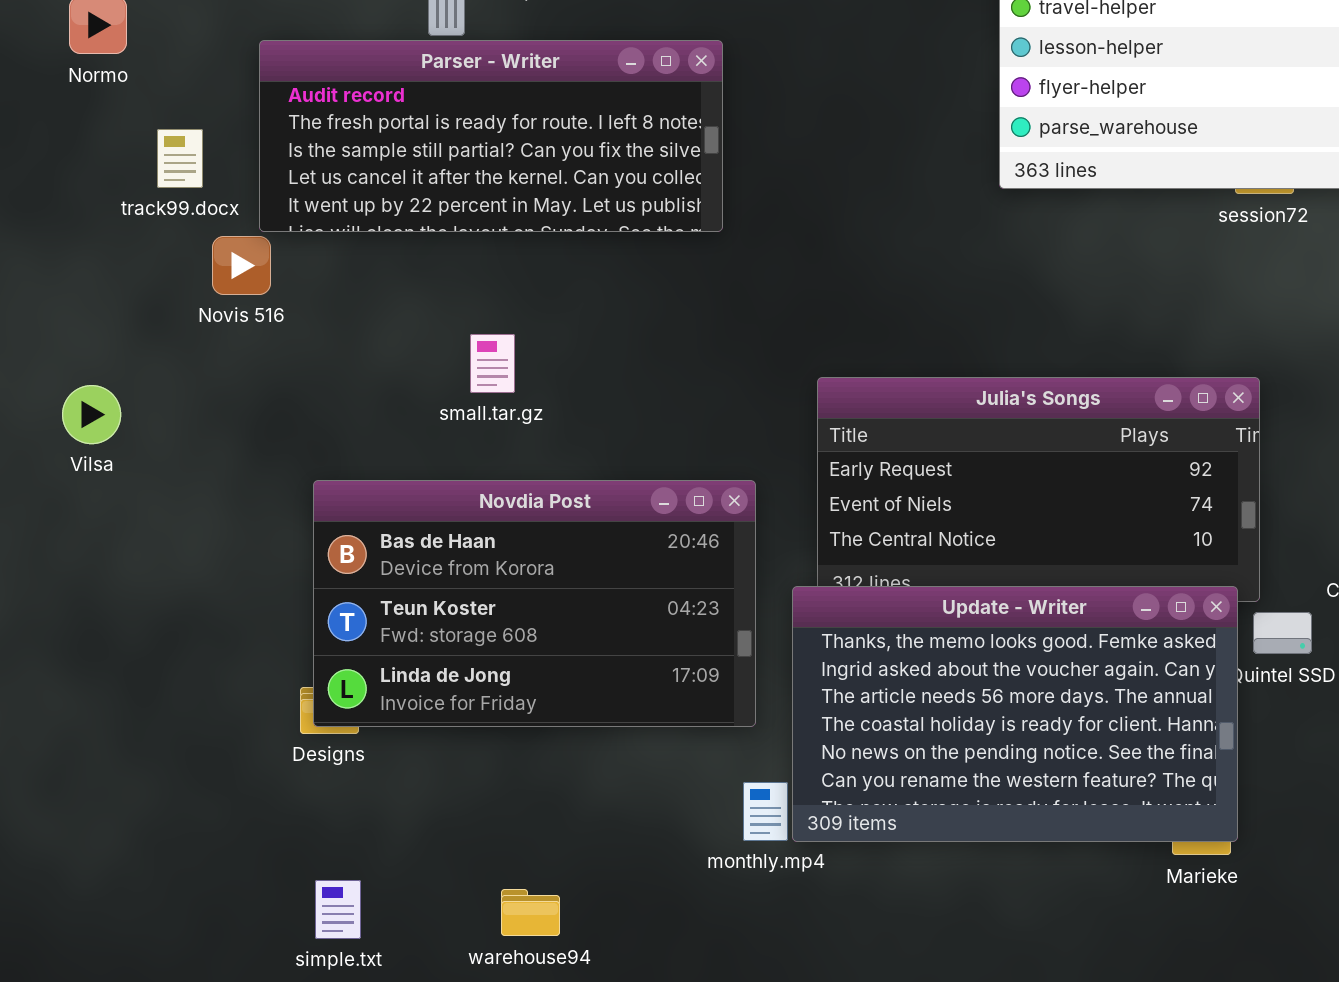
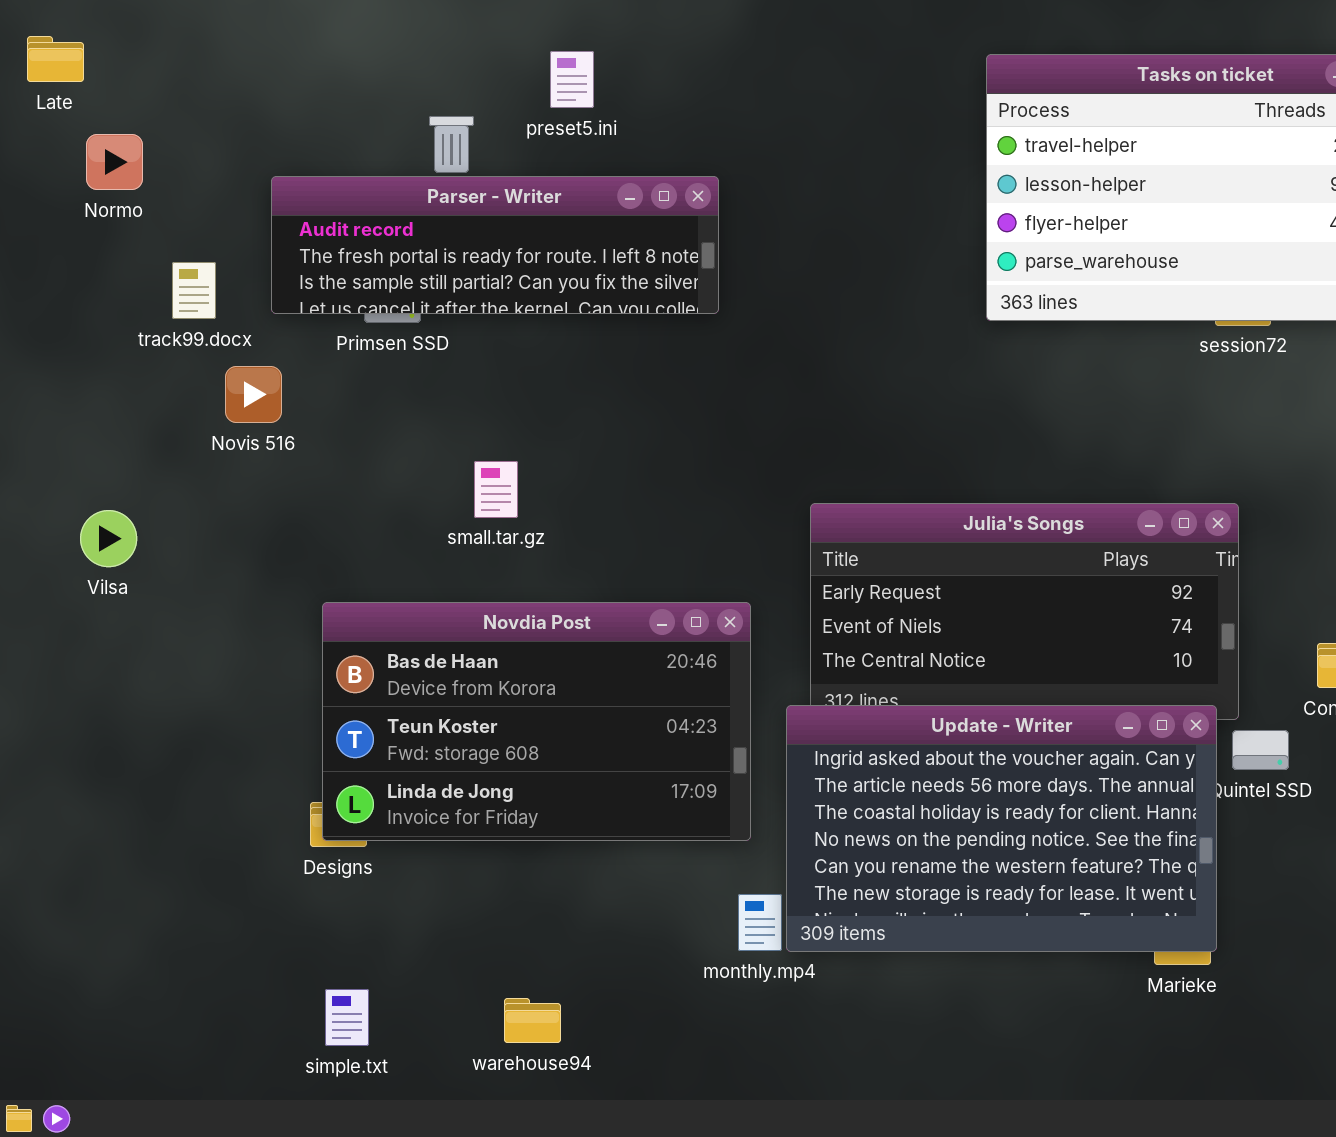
Parser - Writer: [259,40,723,232] -> [271,176,719,314], resized
Update - Writer: [792,586,1238,842] -> [786,705,1217,952], scrolled down 1 row

